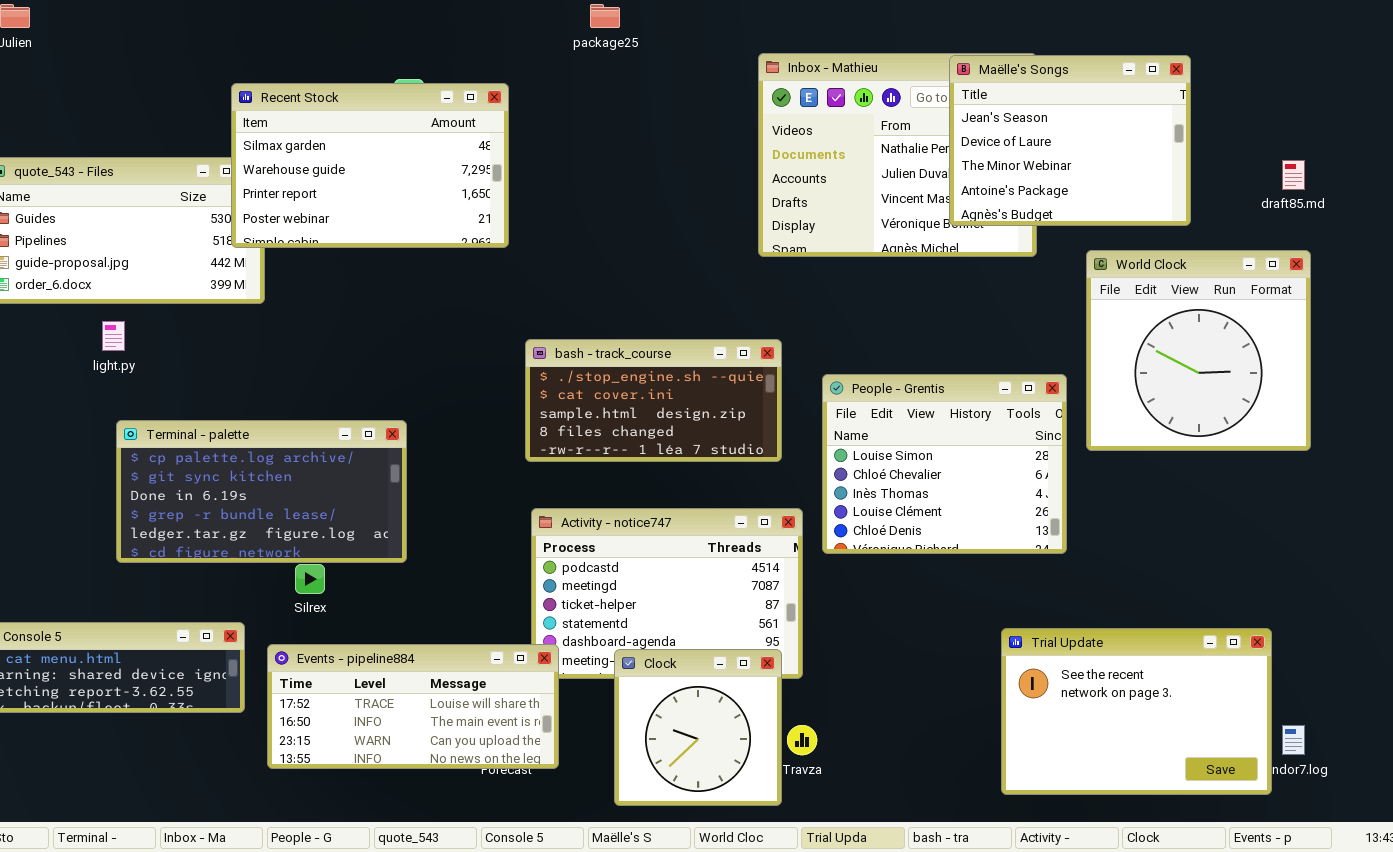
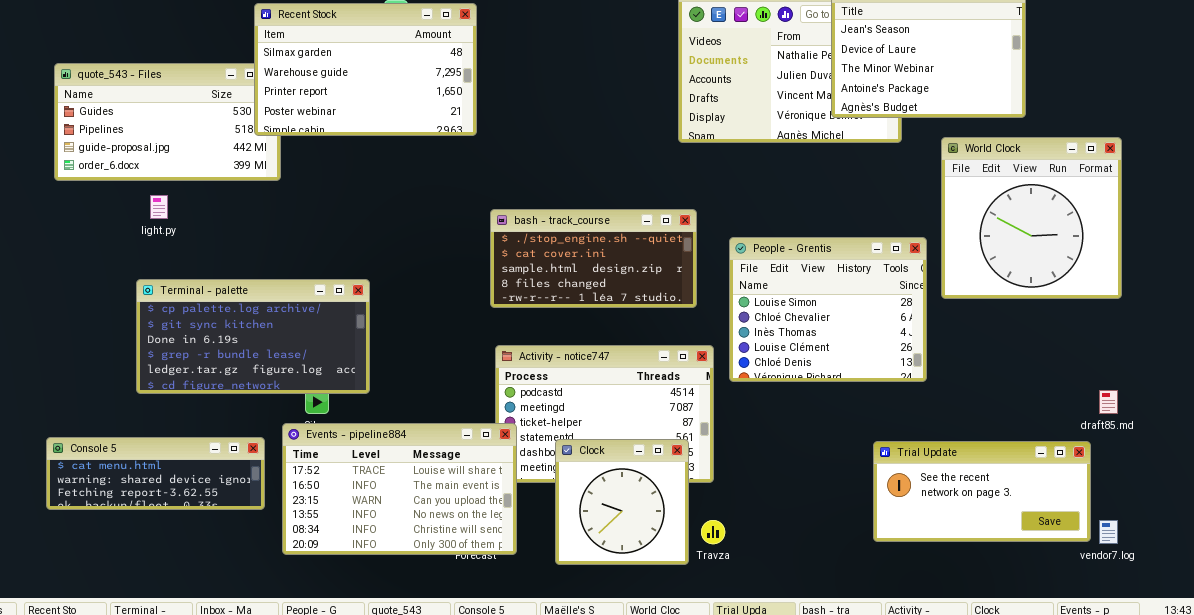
draft85.md: [1282,160,1305,190] -> [1099,390,1118,414], moved
Terminal - palette: [116,420,407,563] -> [136,279,370,394], moved
Trial Update: [1001,628,1272,795] -> [873,441,1091,542], resized
Events - pipeline884: [267,644,559,769] -> [282,423,517,555], resized
Clock: [614,649,782,806] -> [555,439,689,565], moved

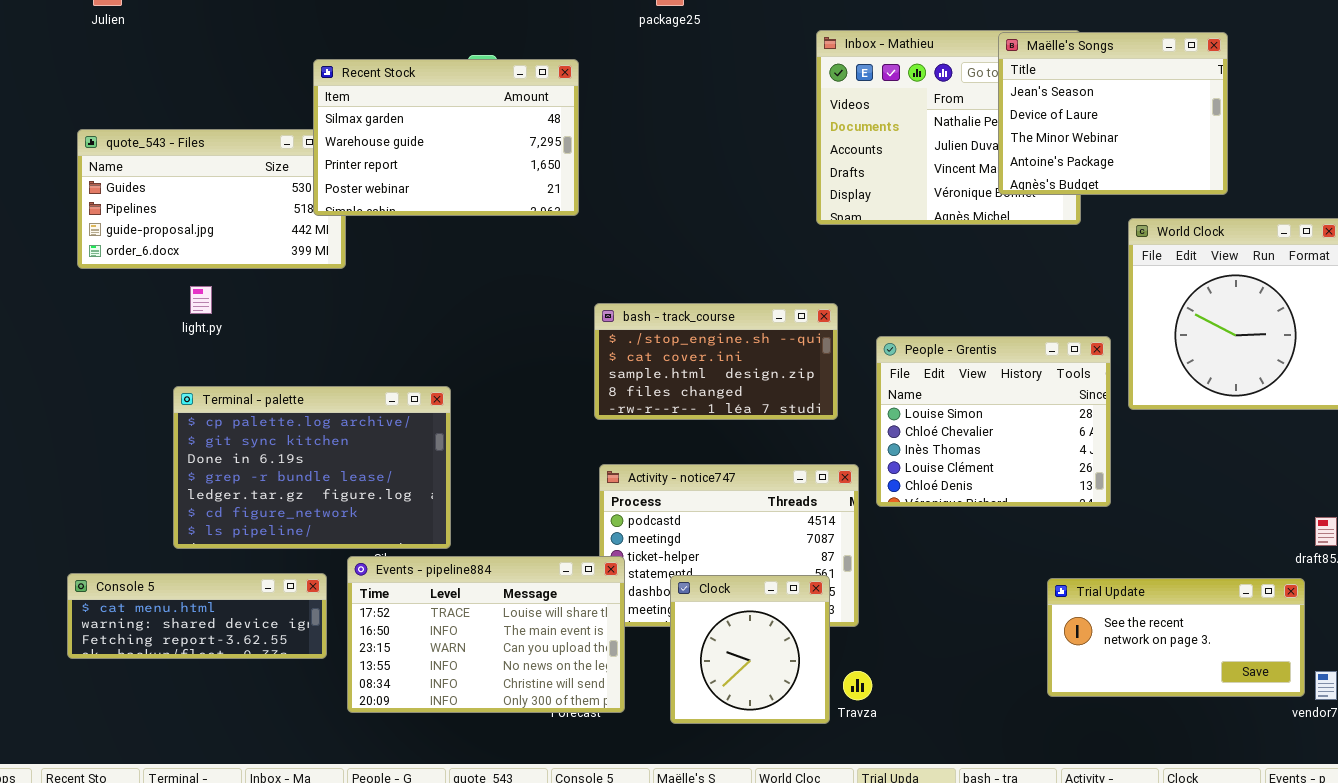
Terminal - palette: [136,279,370,394] -> [173,386,451,549], resized

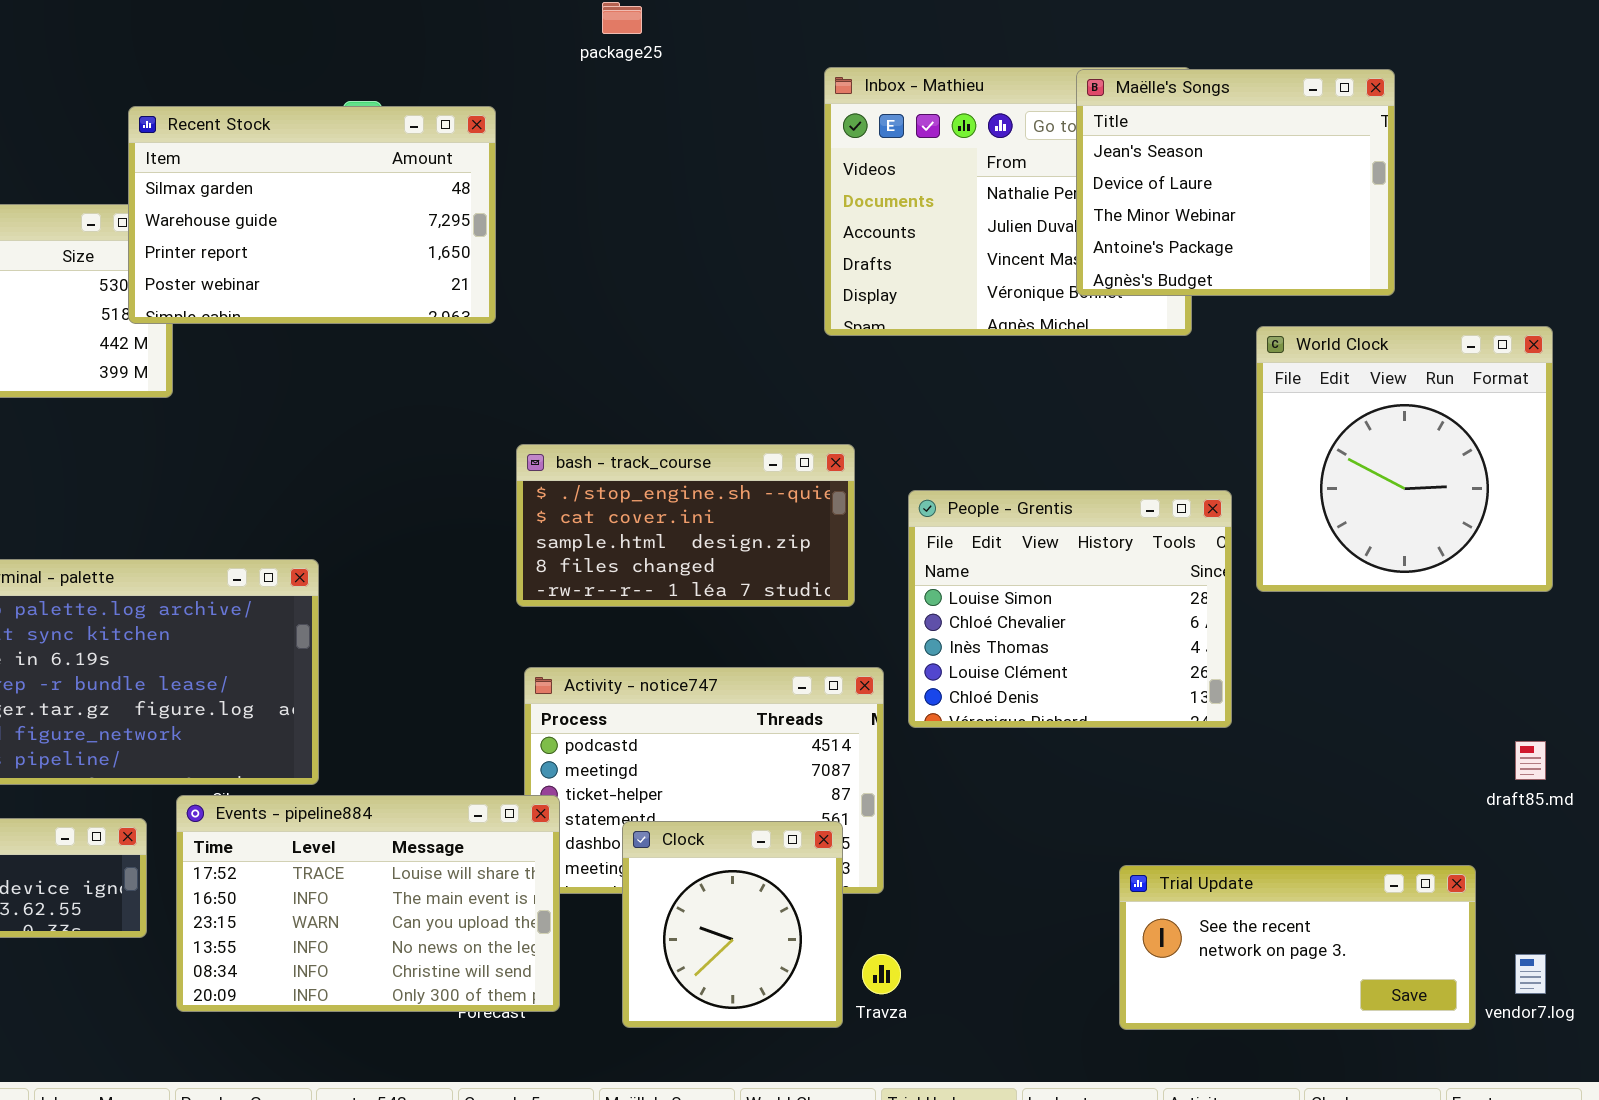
Trial Update: [1047,578,1305,697] -> [1119,865,1476,1030], moved

